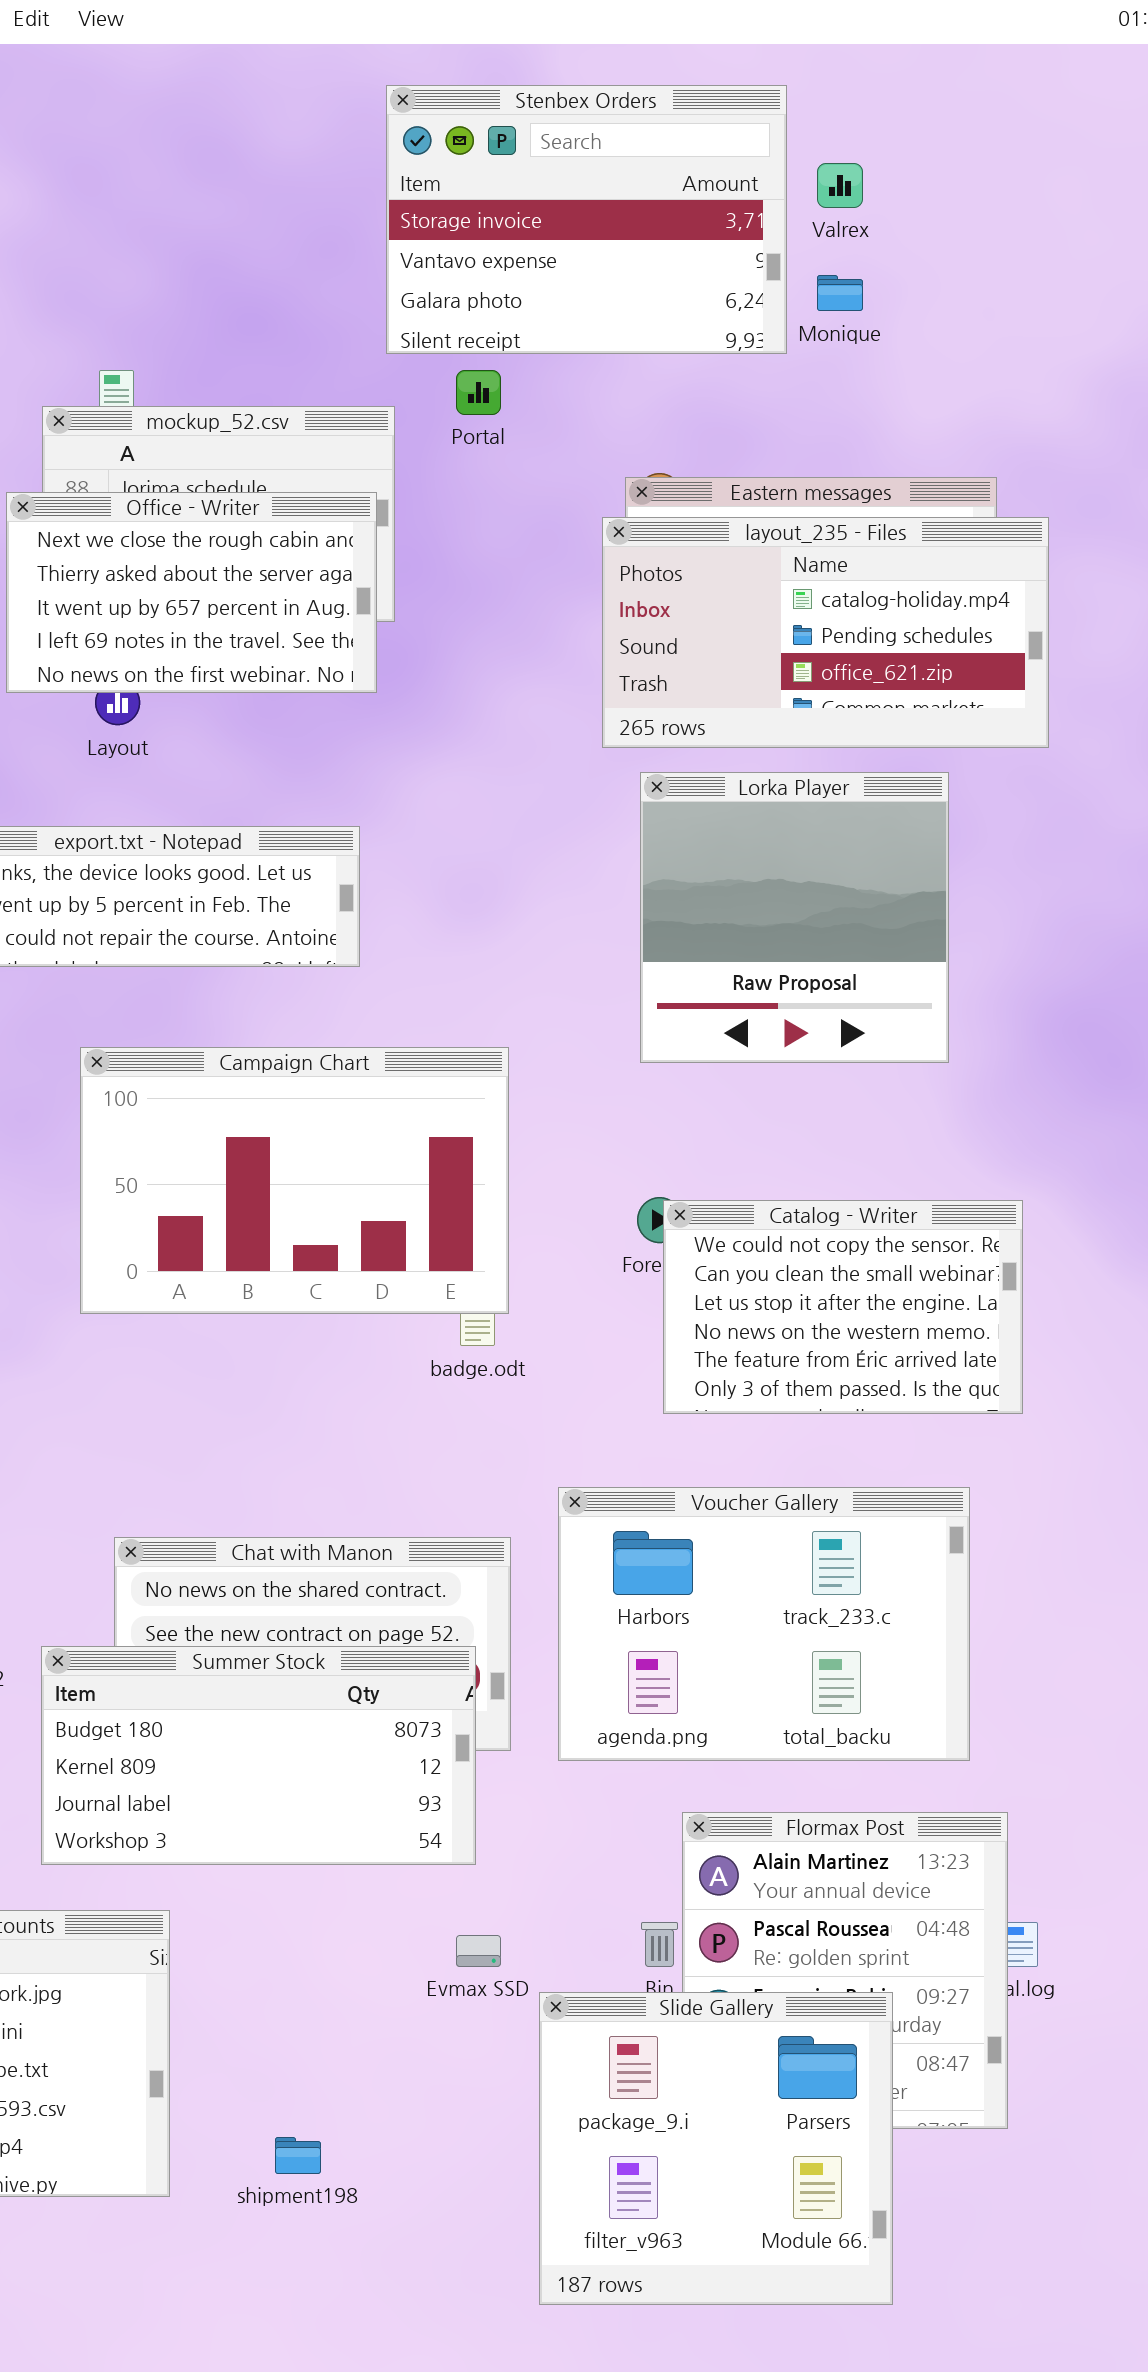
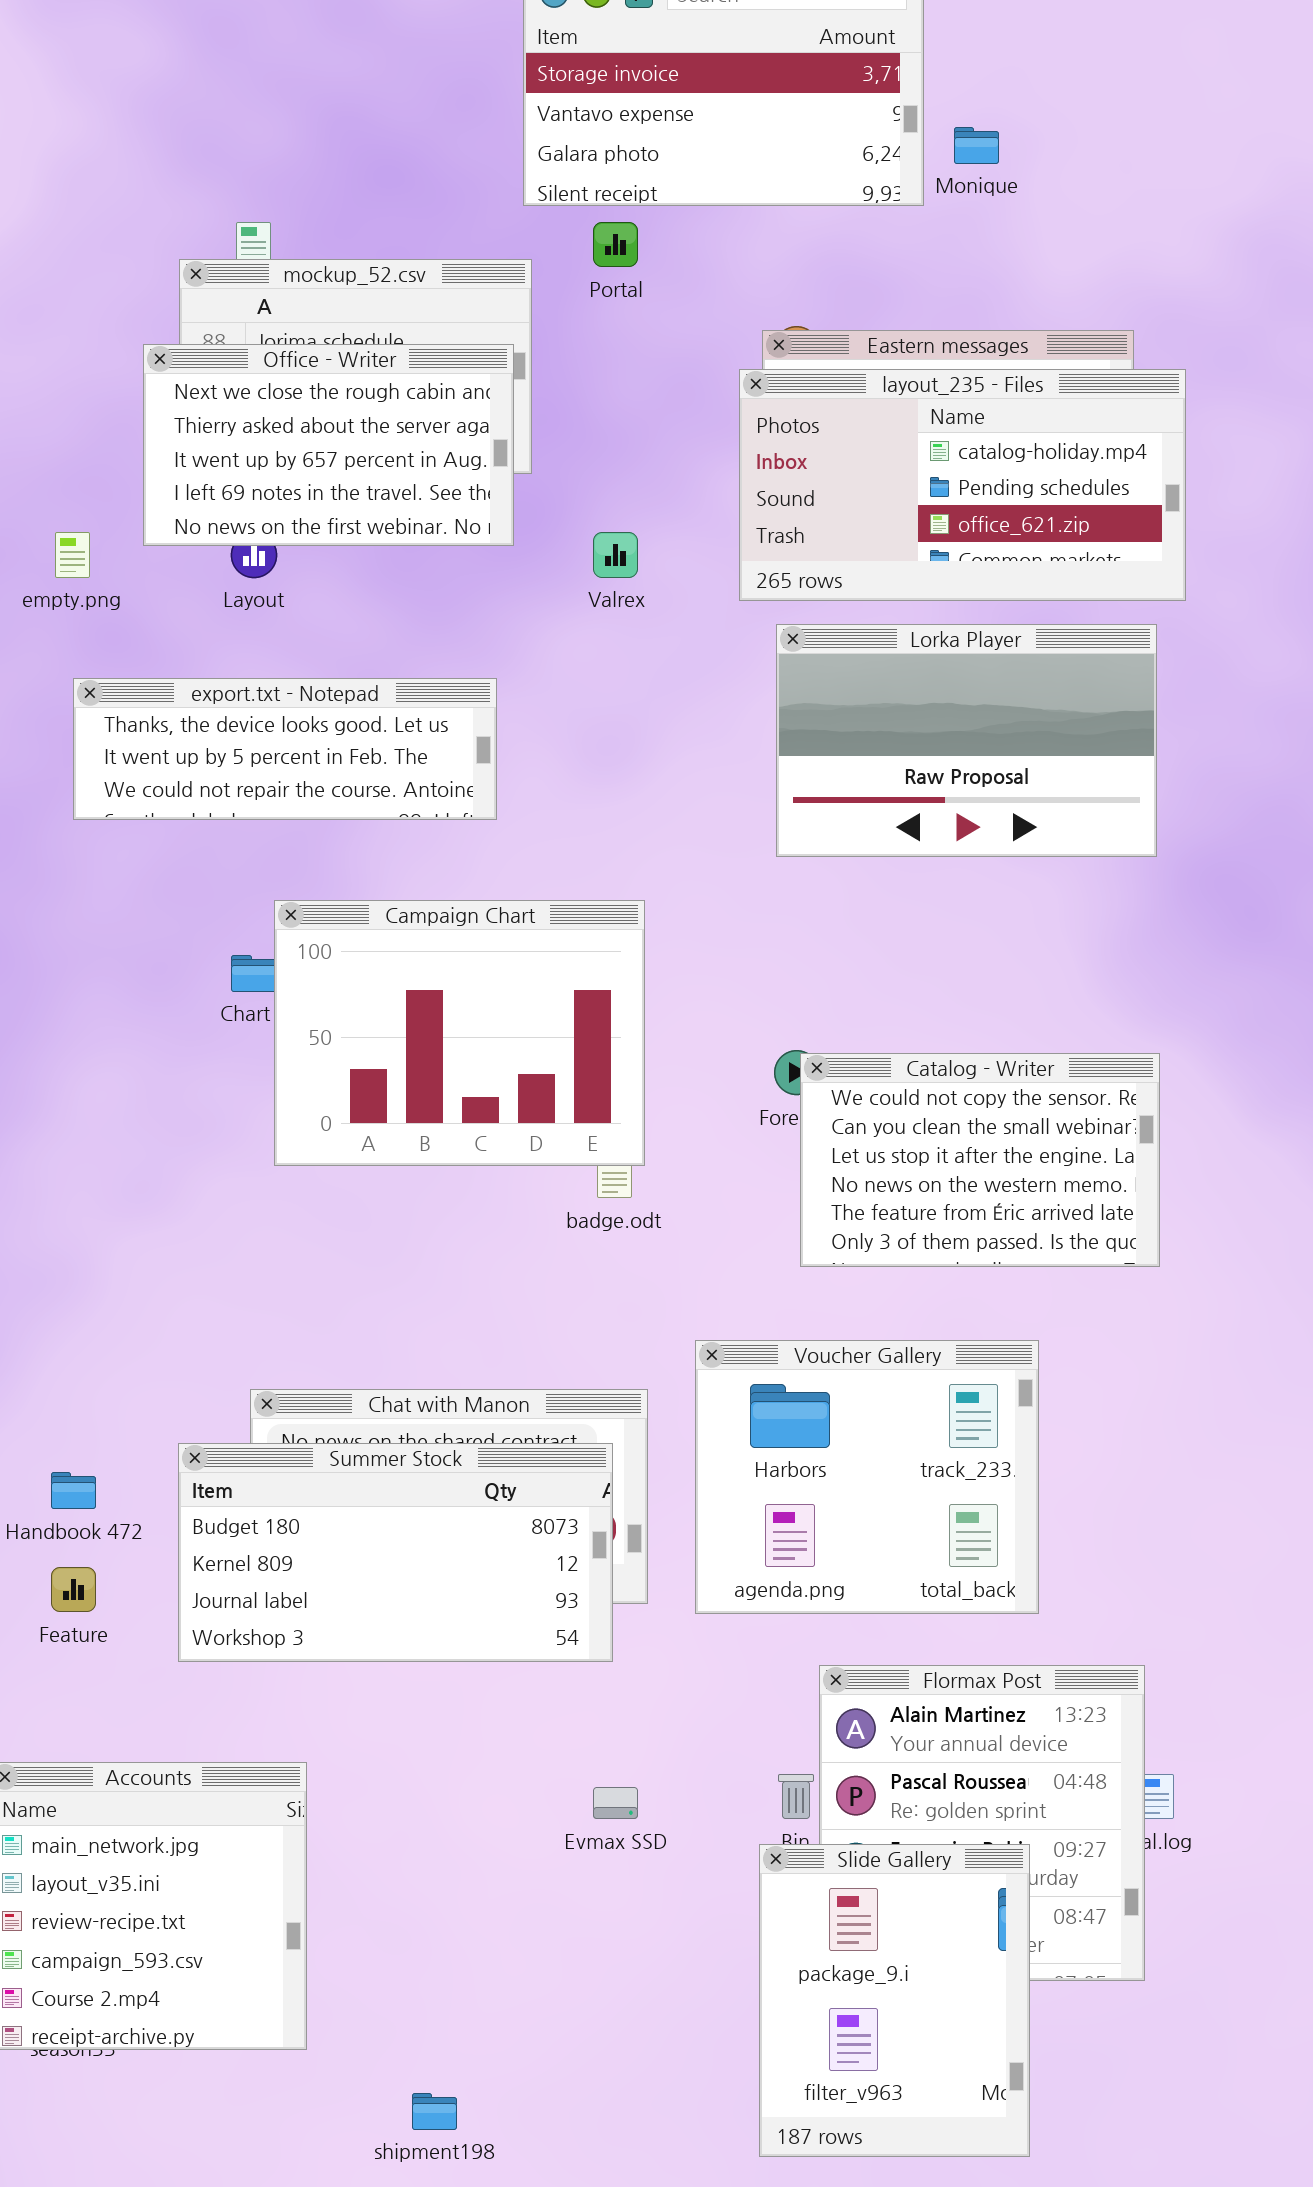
Valrex: [817,163,863,208] -> [593,532,638,578], moved
Lorka Player: [640,772,949,1063] -> [776,624,1157,857], resized
Campaign Chart: [80,1047,509,1314] -> [274,900,645,1166], resized
Voucher Gallery: [558,1487,970,1761] -> [695,1340,1039,1614], resized
Summer Stock: [41,1646,476,1865] -> [178,1443,613,1662], moved
Slide Gallery: [539,1992,893,2305] -> [759,1844,1030,2157], resized
shipment198: [275,2137,321,2174] -> [412,2093,457,2130], moved

